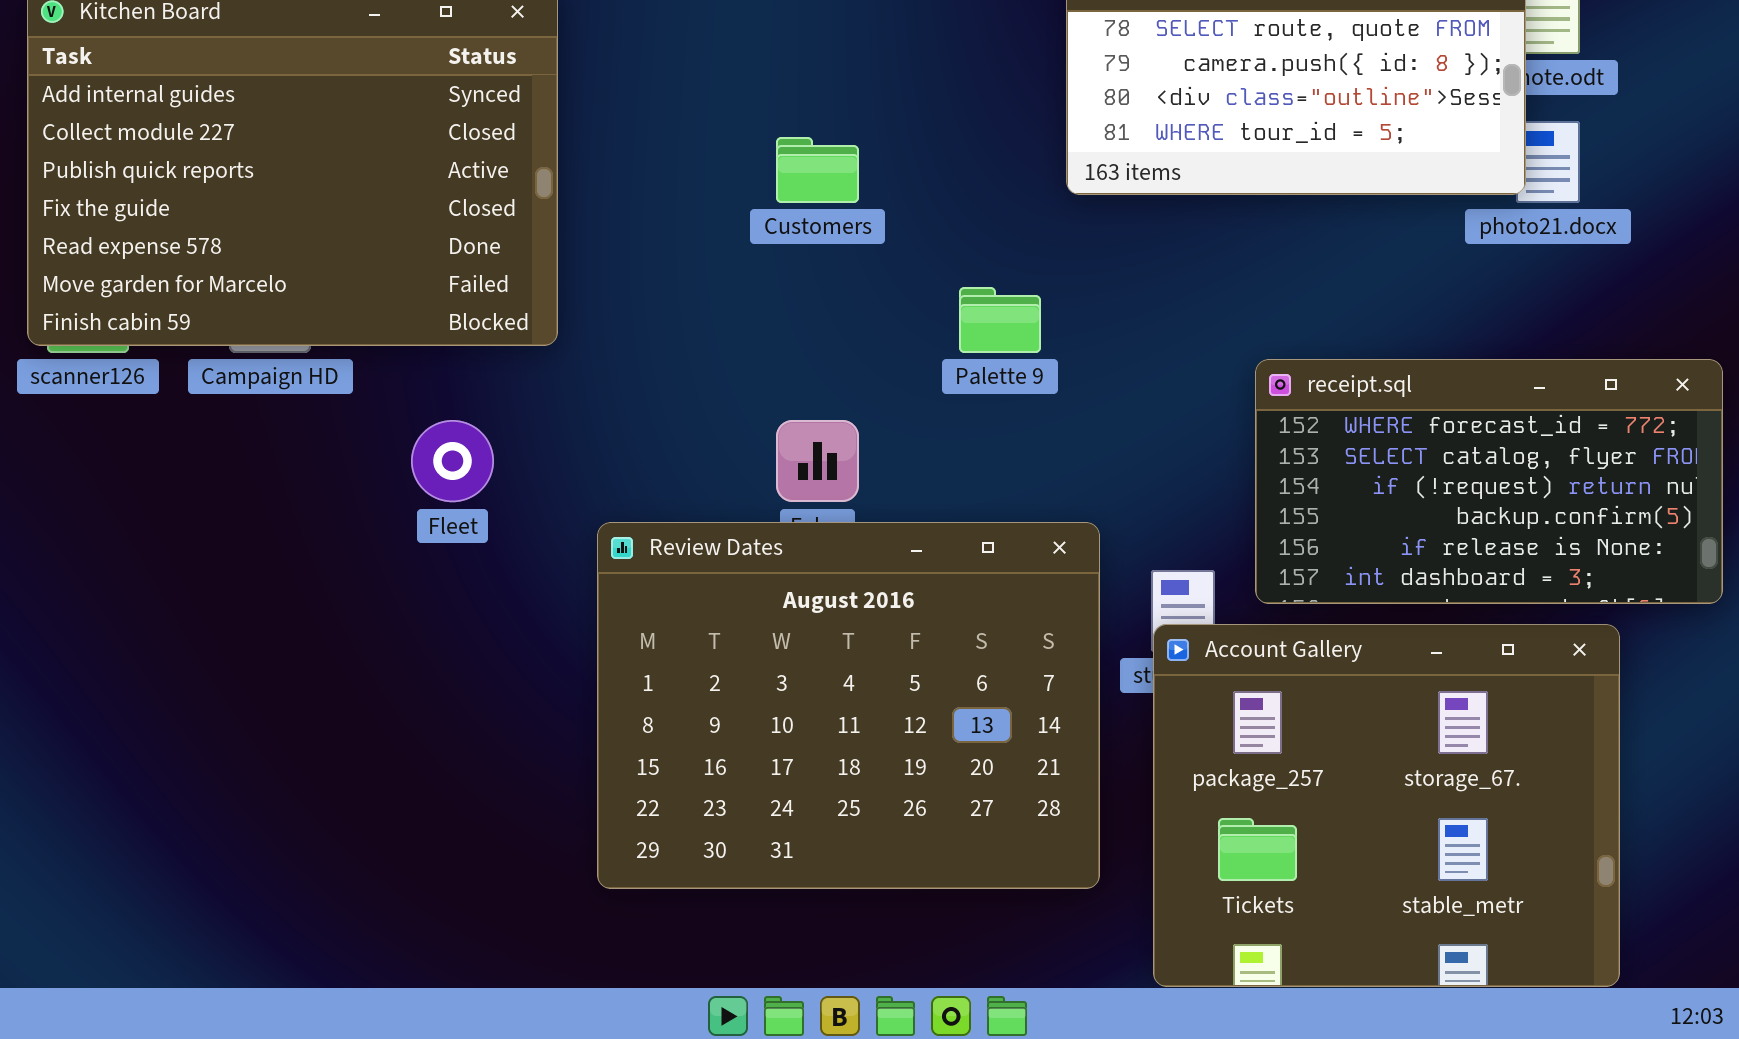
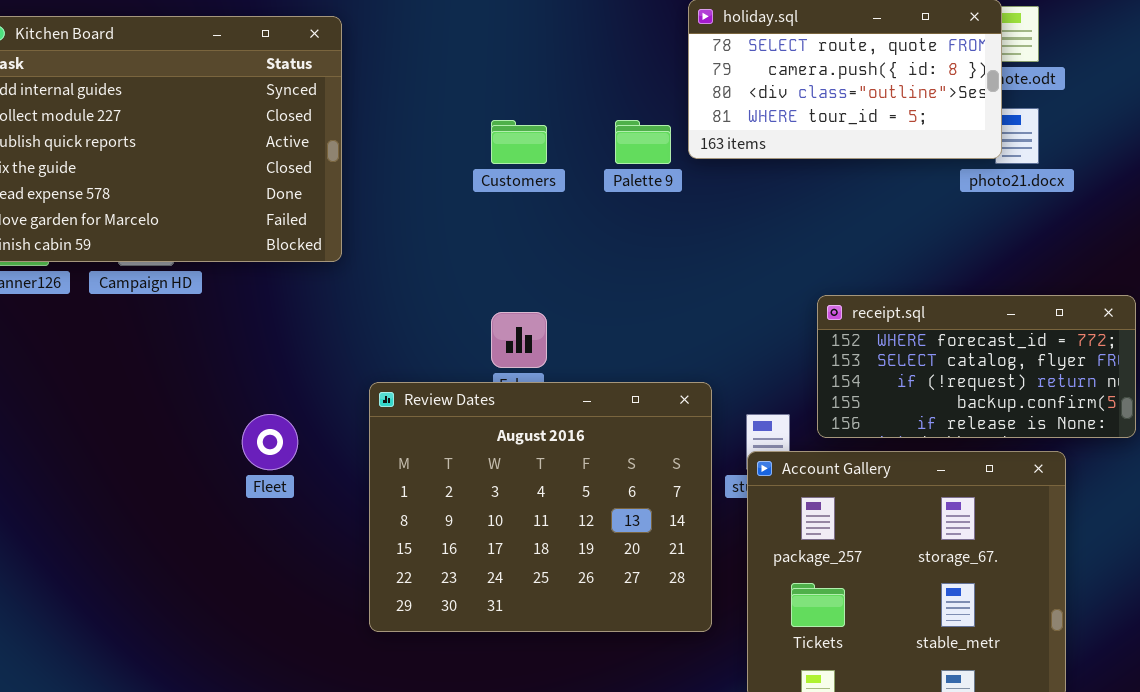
Palette 9: [959,287,1041,353] -> [615,120,671,164], moved
receipt.sql: [1255,359,1723,604] -> [817,295,1136,438], resized
Fleet: [411,420,494,502] -> [242,414,298,470], moved

